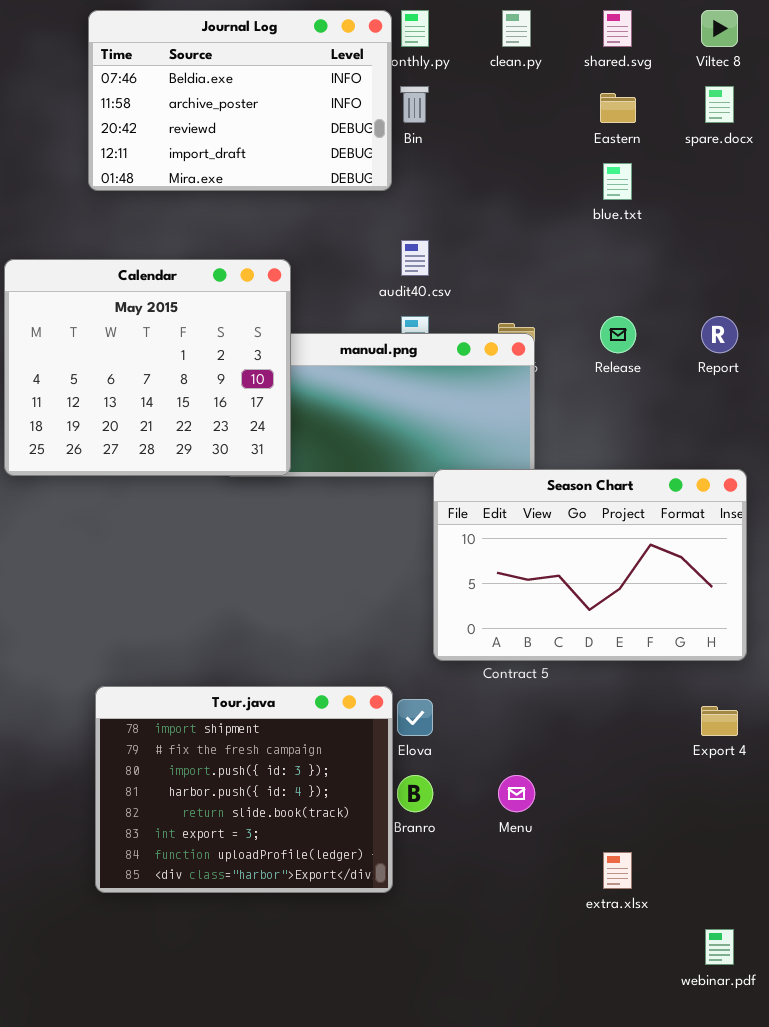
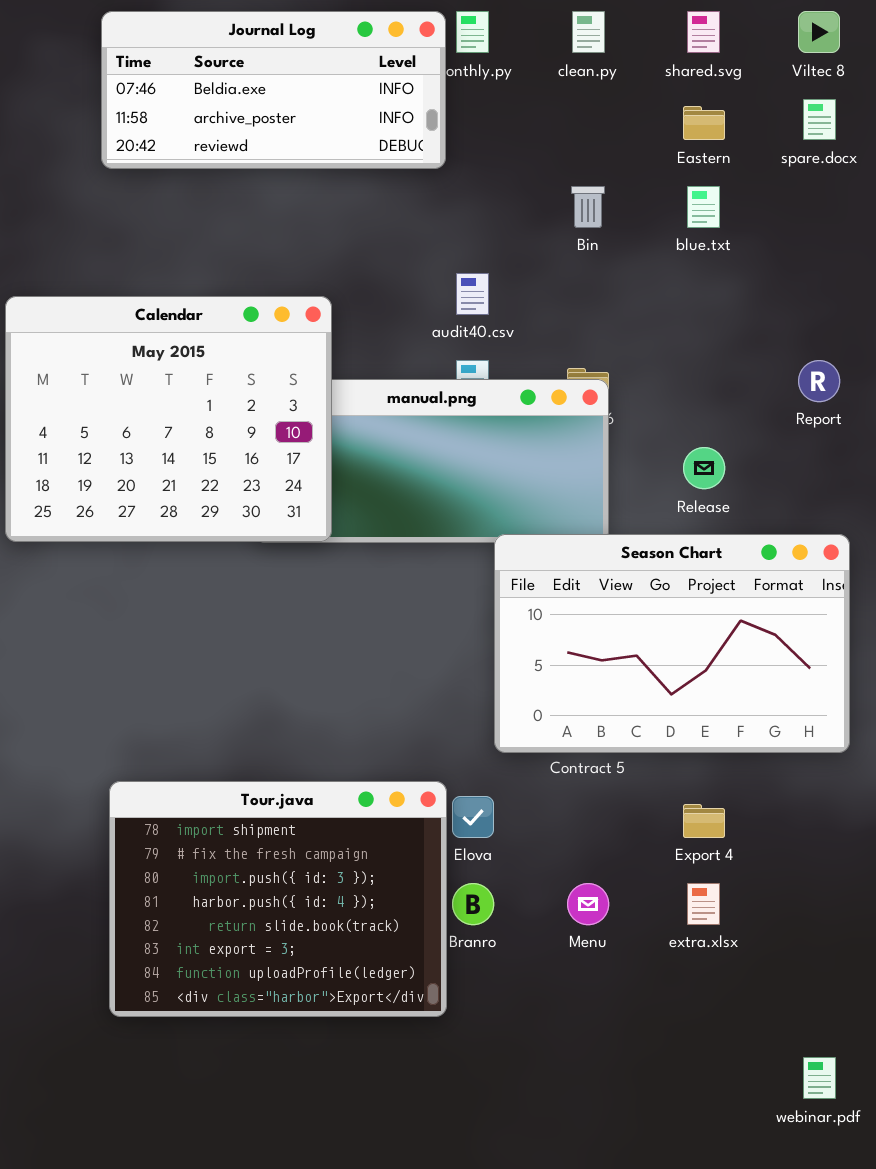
Journal Log: [88,10,392,191] -> [101,11,446,169], resized
Bin: [400,86,429,123] -> [571,186,605,228], moved
Release: [600,316,636,353] -> [683,447,725,489], moved
Export 4: [701,706,738,736] -> [683,804,725,838], moved
extra.xlsx: [603,852,632,889] -> [687,883,720,925], moved

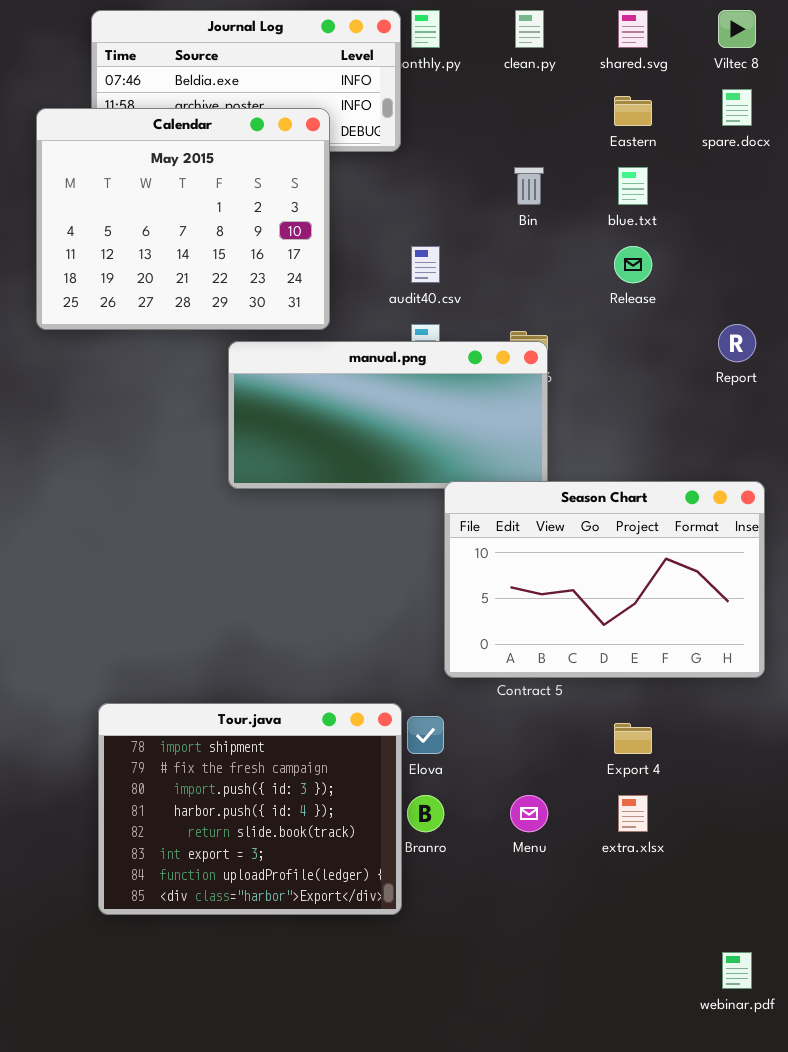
Calendar: [5,296,332,542] -> [36,108,330,330], moved
Release: [683,447,725,489] -> [614,246,652,283], moved

